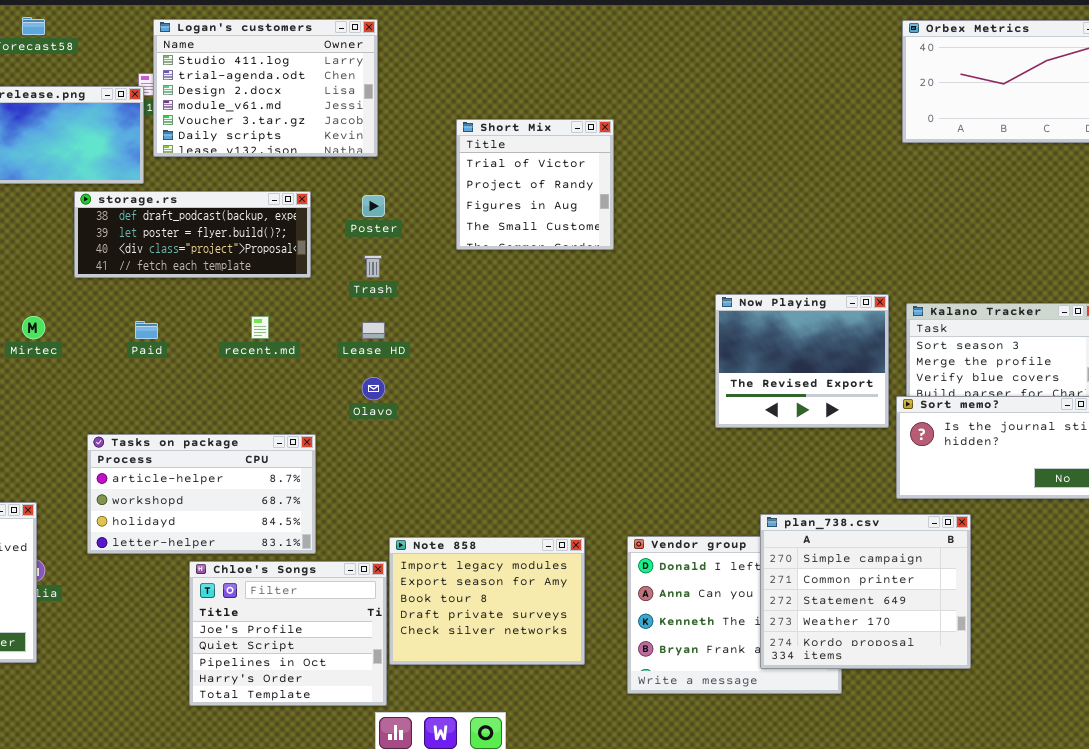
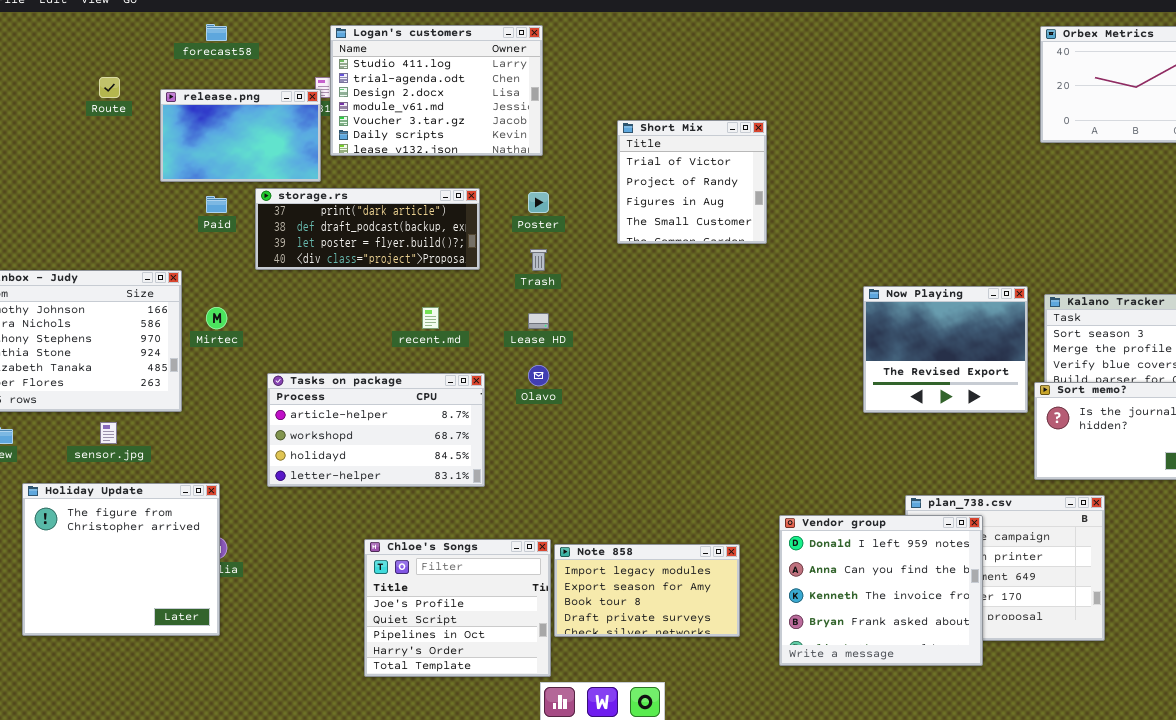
storage.rs: [74,191,311,278] -> [255,188,480,270], scrolled up 1 row
Paid: [135,321,158,339] -> [206,196,227,213], moved
Tasks on package: [87,434,316,554] -> [267,373,485,487], moved
Vendor group: [627,536,842,694] -> [779,515,983,666], raised
Note 858: [389,537,585,665] -> [554,544,740,637], resized

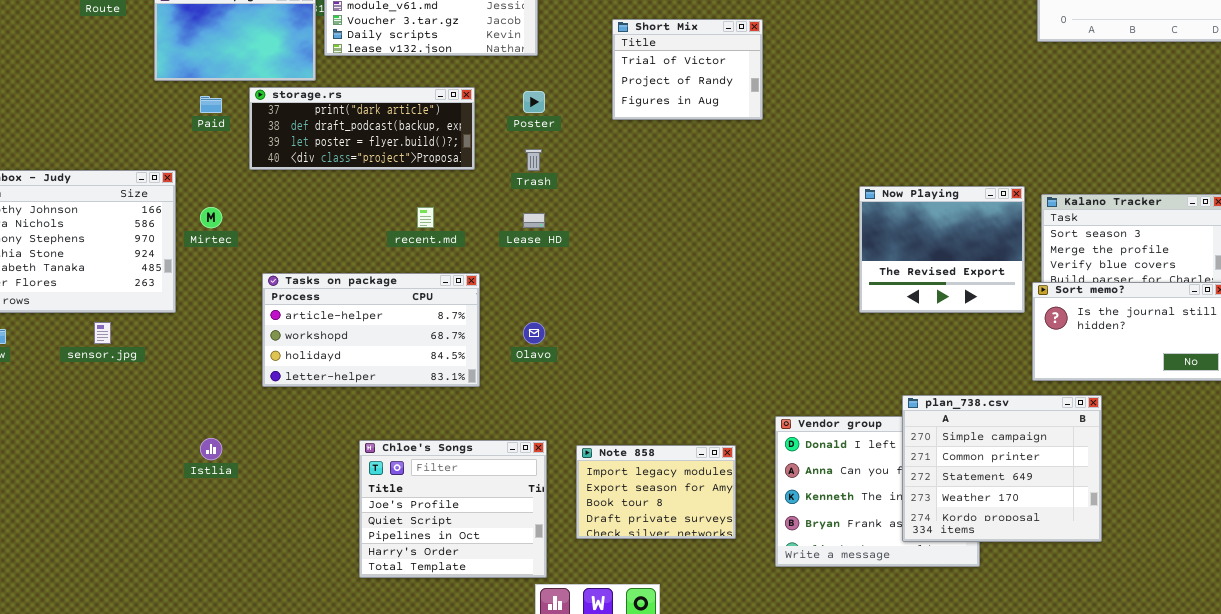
Short Mix: [617,120,767,244] -> [612,19,763,120], resized
Olavo: [528,365,549,386] -> [523,322,545,344], moved
Holiday Update: [22,483,220,636] -> none, closed
plan_738.csv: [905,495,1105,641] -> [902,395,1102,542], raised
Note 858: [554,544,740,637] -> [576,445,736,539], resized

